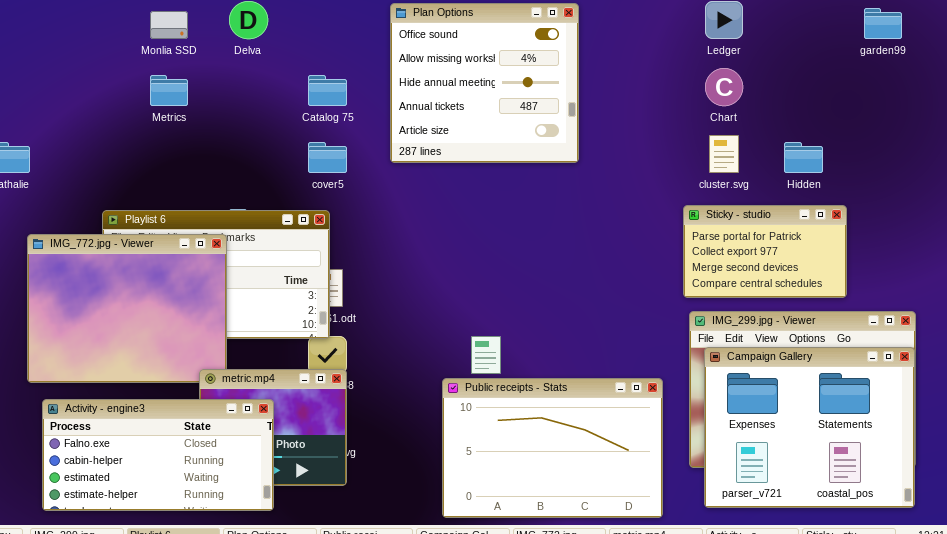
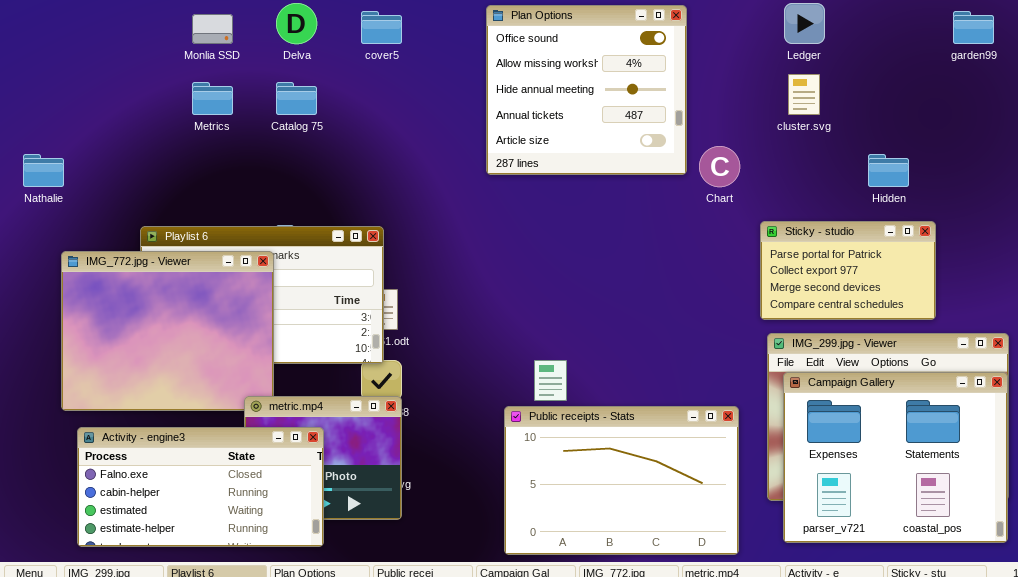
Plan Options: [390,3,579,163] -> [486,5,687,175], moved
Chart: [705,68,743,106] -> [699,146,740,187], moved
Catalog 75: [308,75,347,106] -> [276,82,317,115], moved
cluster.svg: [709,135,739,173] -> [788,74,820,115], moved
cover5: [308,142,347,173] -> [361,11,402,44], moved

